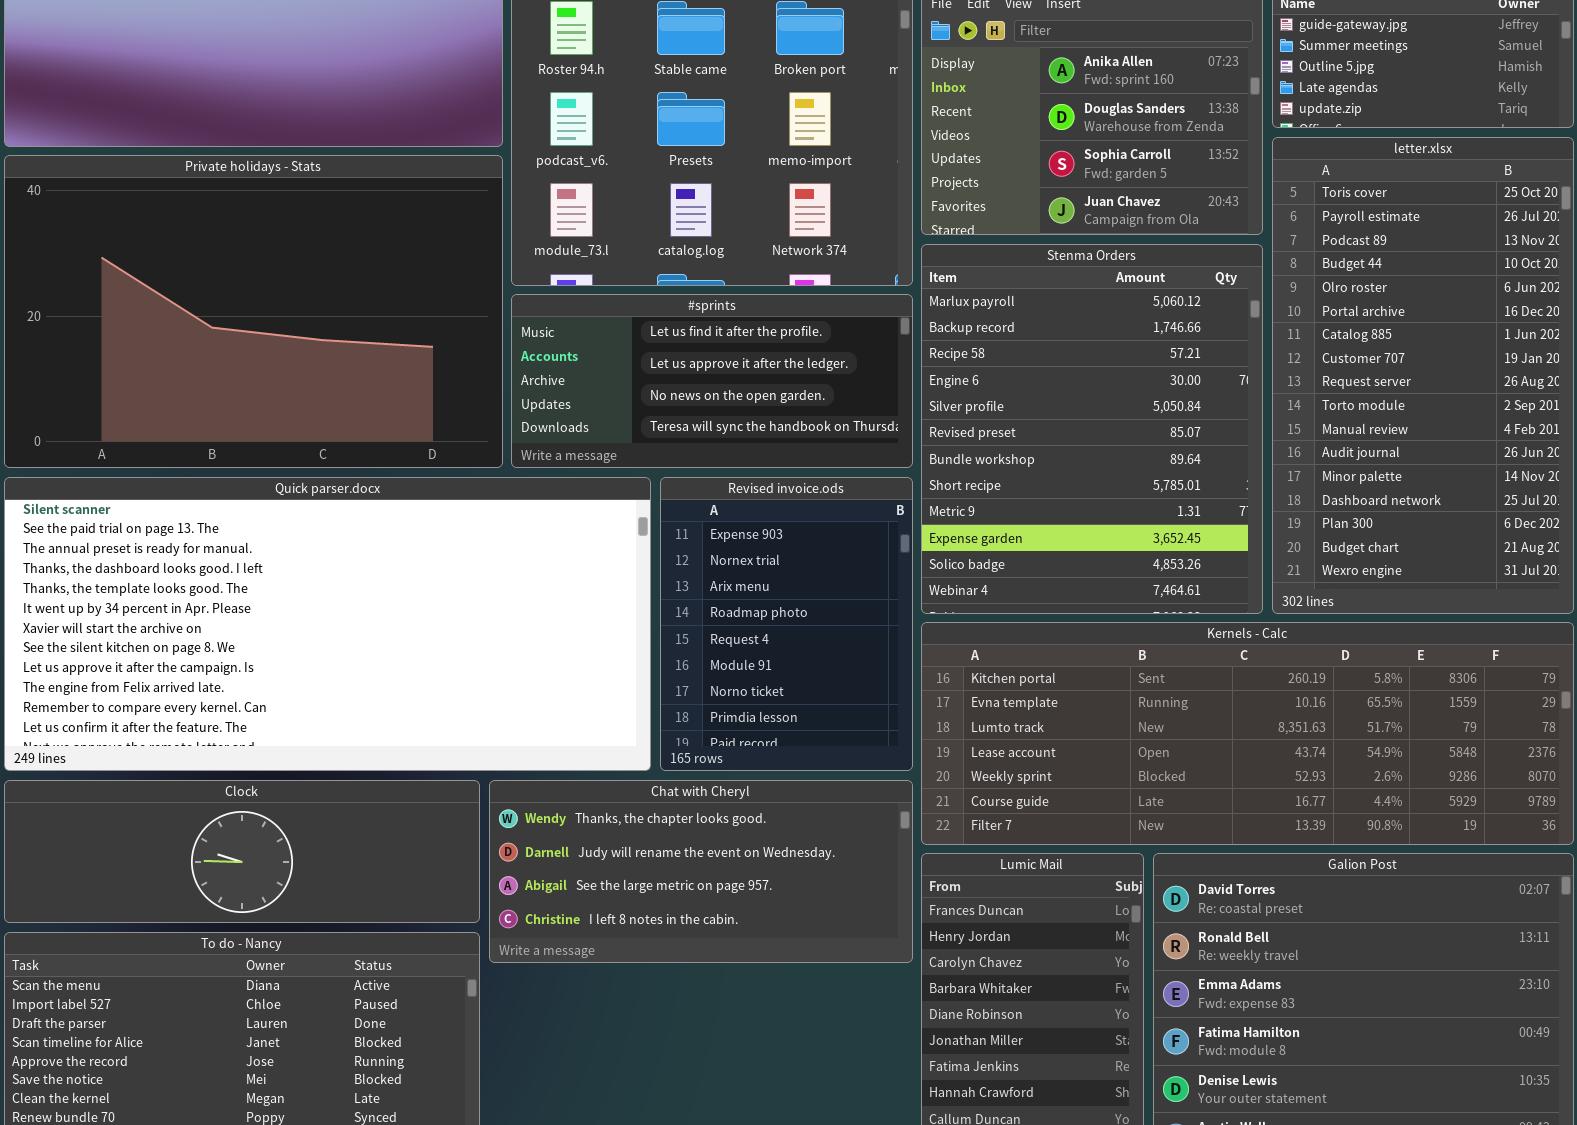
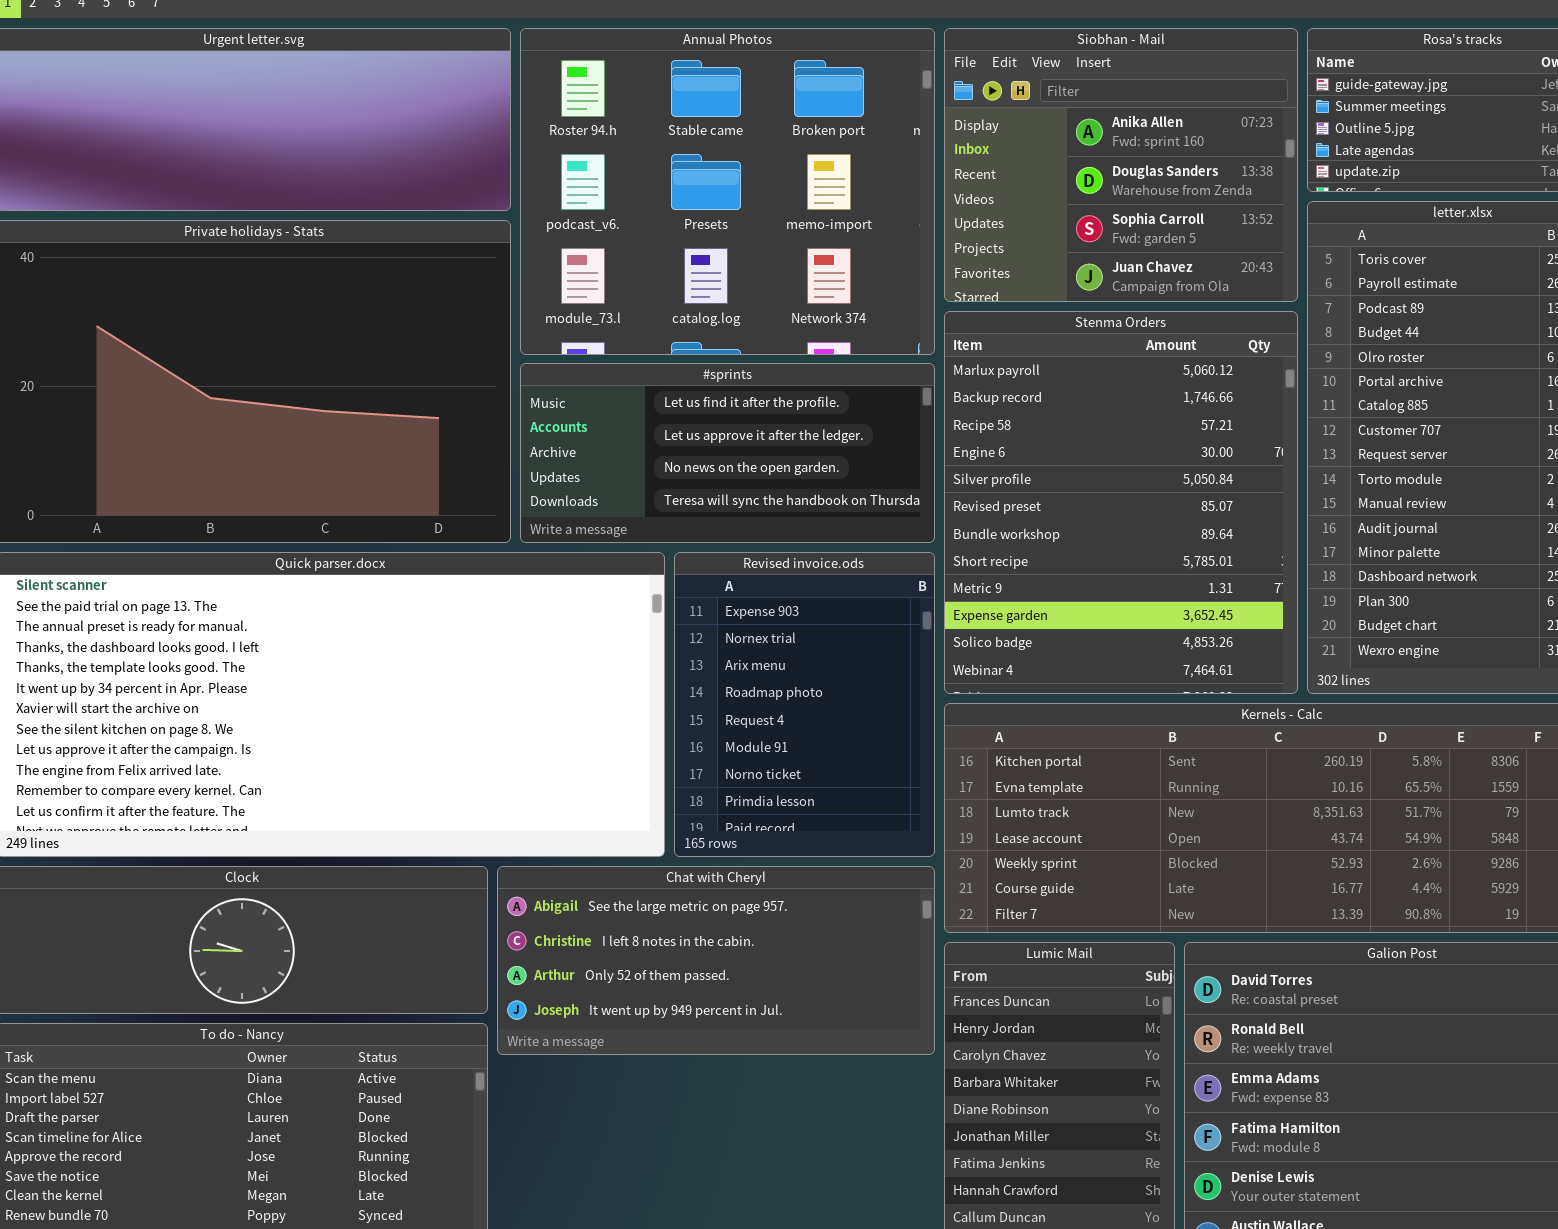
Chat with Cheryl: [489,780,913,963] -> [497,866,935,1055], scrolled down 2 rows

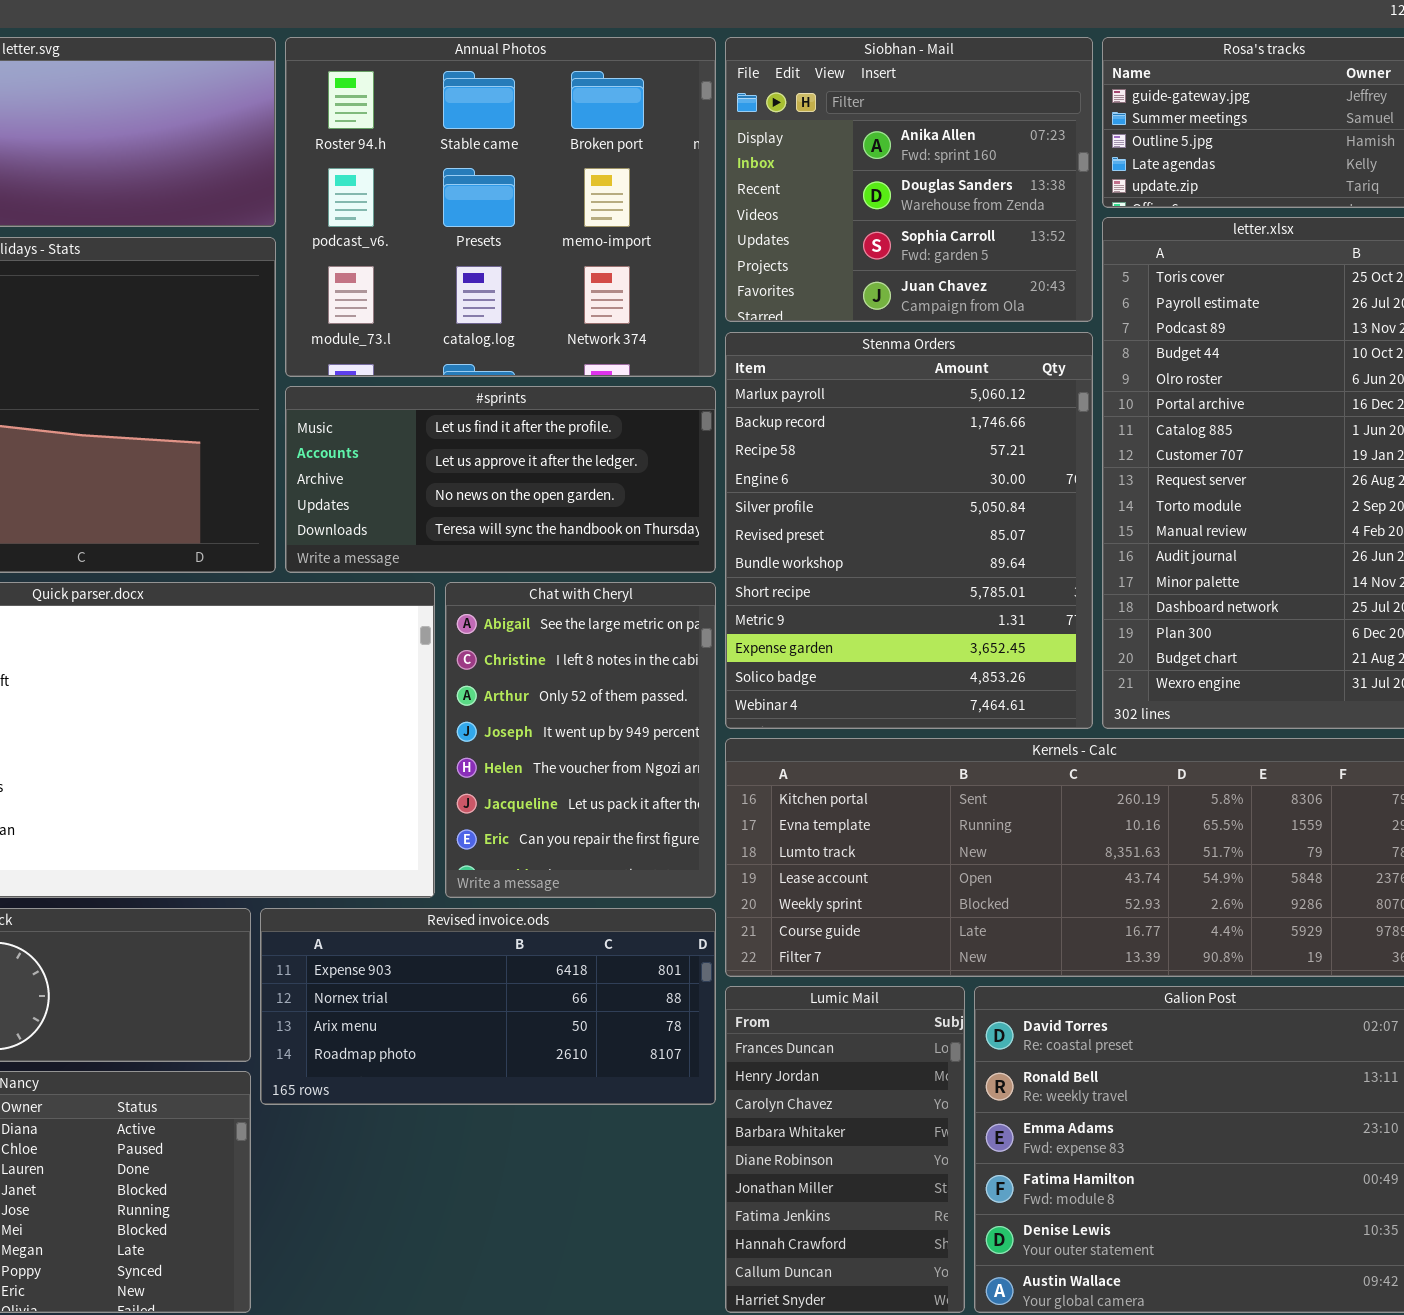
Revised invoice.ods: [674,552,935,857] -> [260,908,716,1105], moved, resized
Chat with Cheryl: [497,866,935,1055] -> [445,582,716,898], moved, resized

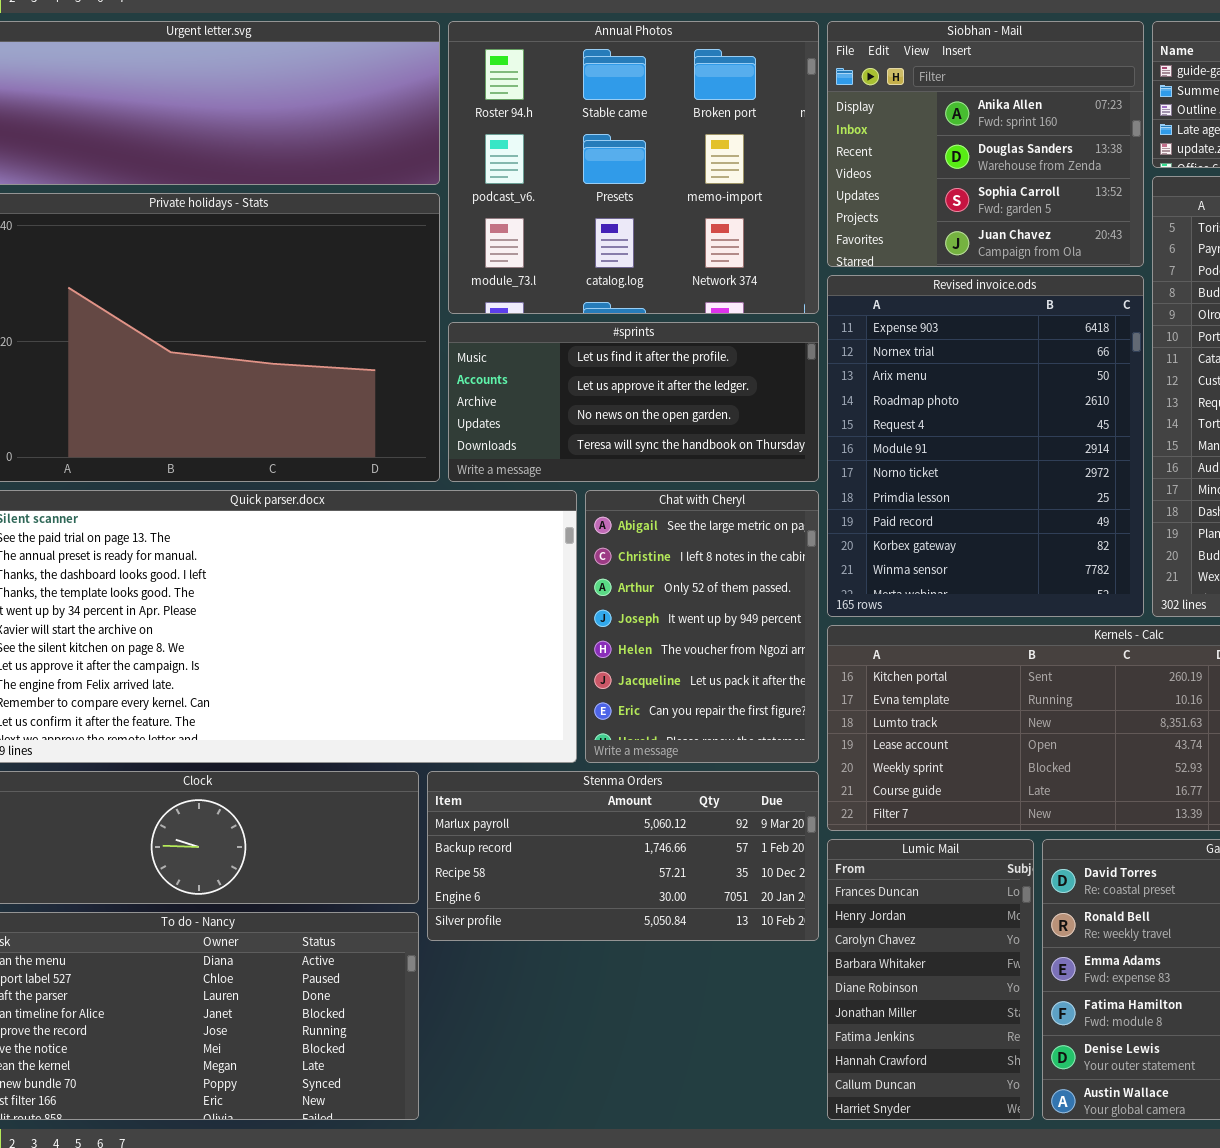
Stenma Orders: [725,332,1093,729] -> [427,771,819,941], moved, resized
Revised invoice.ods: [260,908,716,1105] -> [827,275,1144,617], moved, resized

